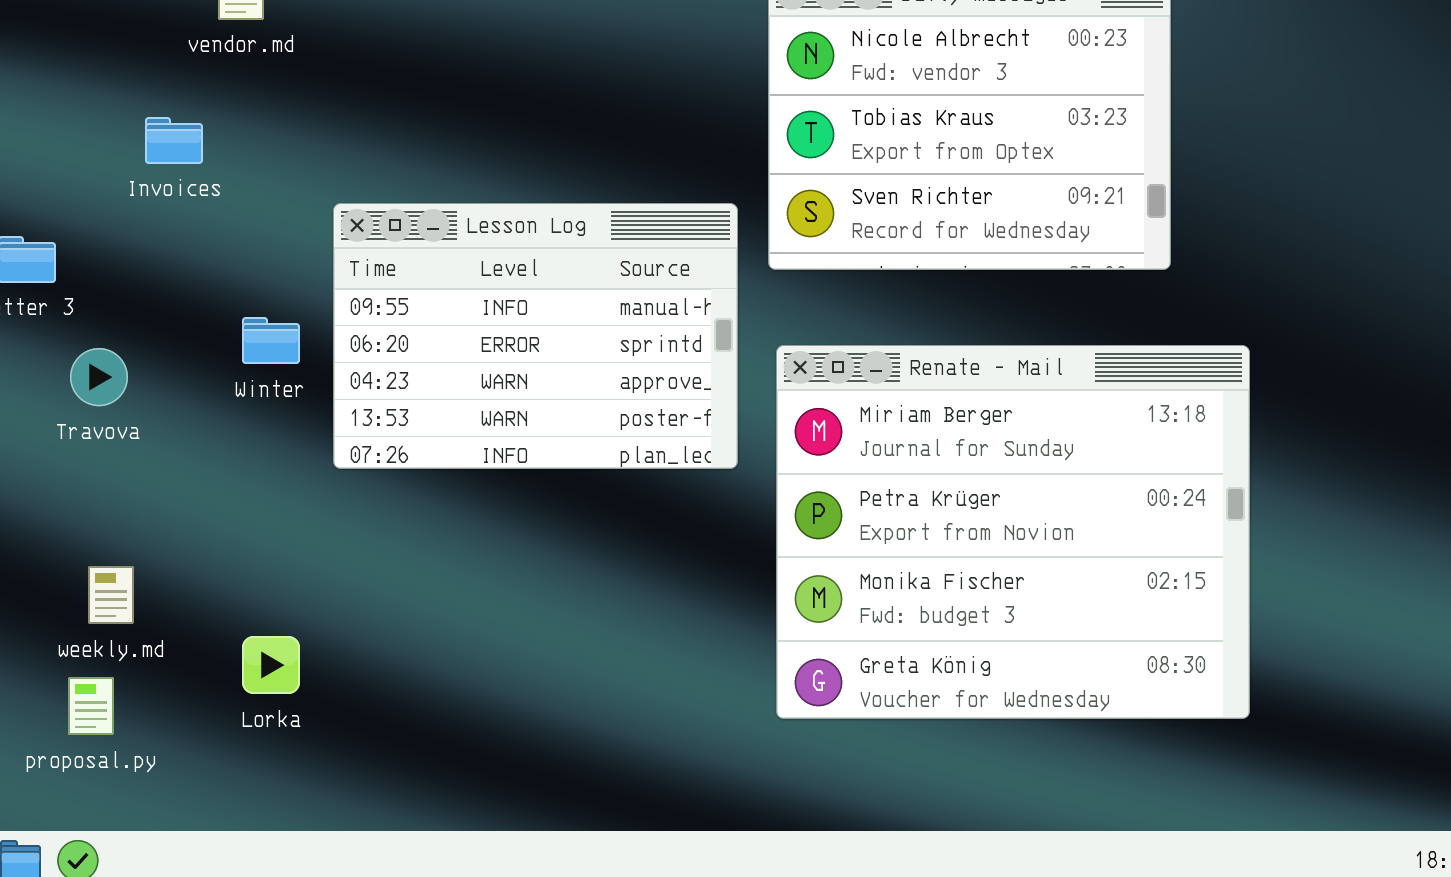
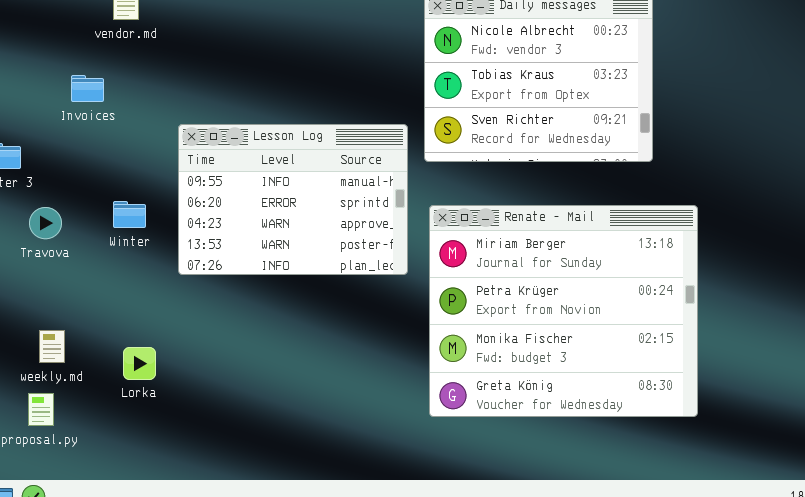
Winter: [242,317,300,364] -> [113,201,146,228], moved
Lorka: [242,636,300,694] -> [123,347,156,380], moved

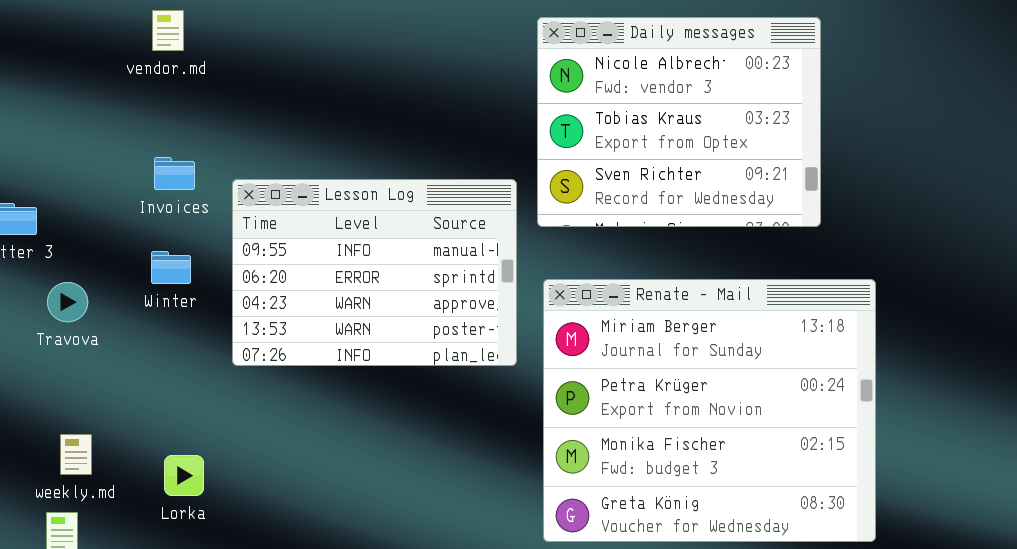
Invoices: [71,75,104,102] -> [154,157,195,190], moved
Winter: [113,201,146,228] -> [151,251,191,284], moved

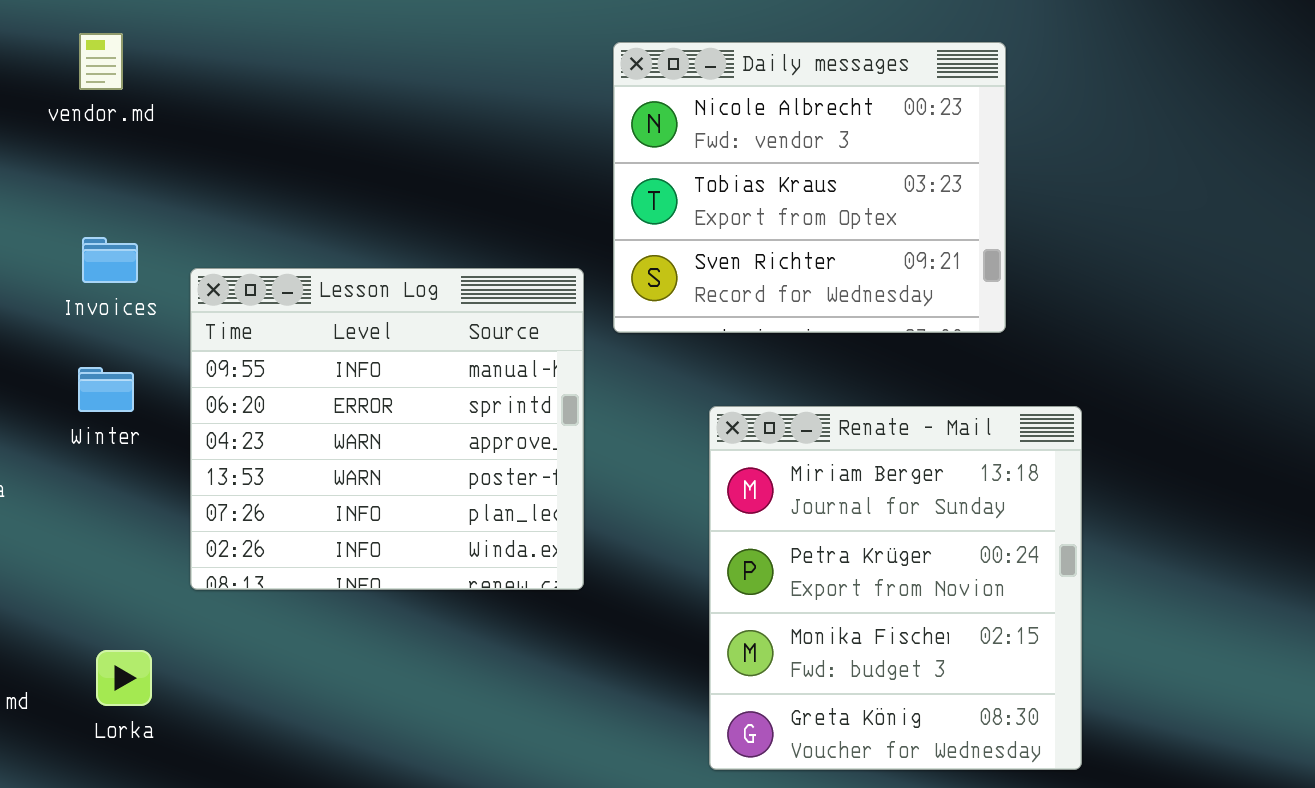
Lesson Log: [232,179,517,366] -> [190,268,584,590], resized
Renate - Mail: [543,279,876,542] -> [709,406,1082,770], resized

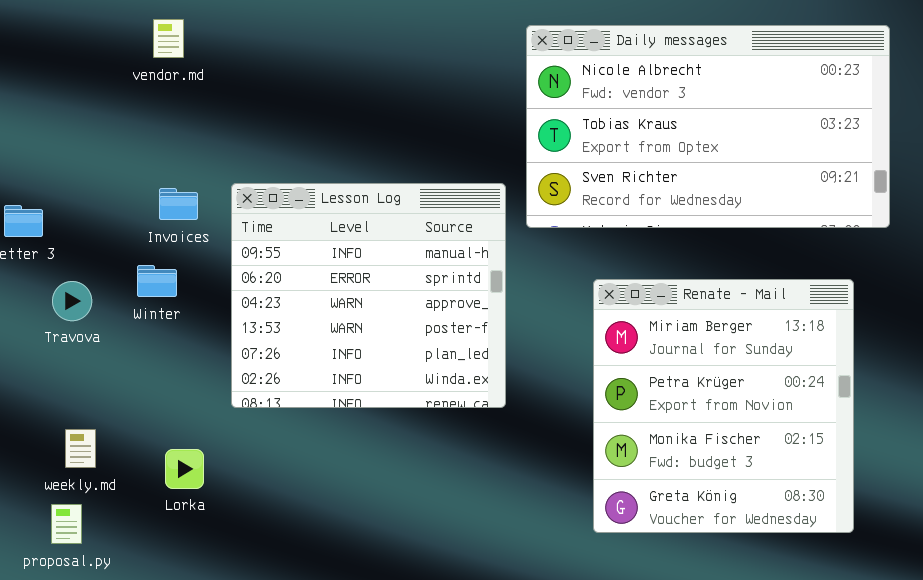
Daily messages: [613,42,1006,333] -> [526,25,890,228], resized
Invoices: [82,237,138,283] -> [159,188,198,220], moved
Winter: [78,367,134,412] -> [137,265,177,297], moved

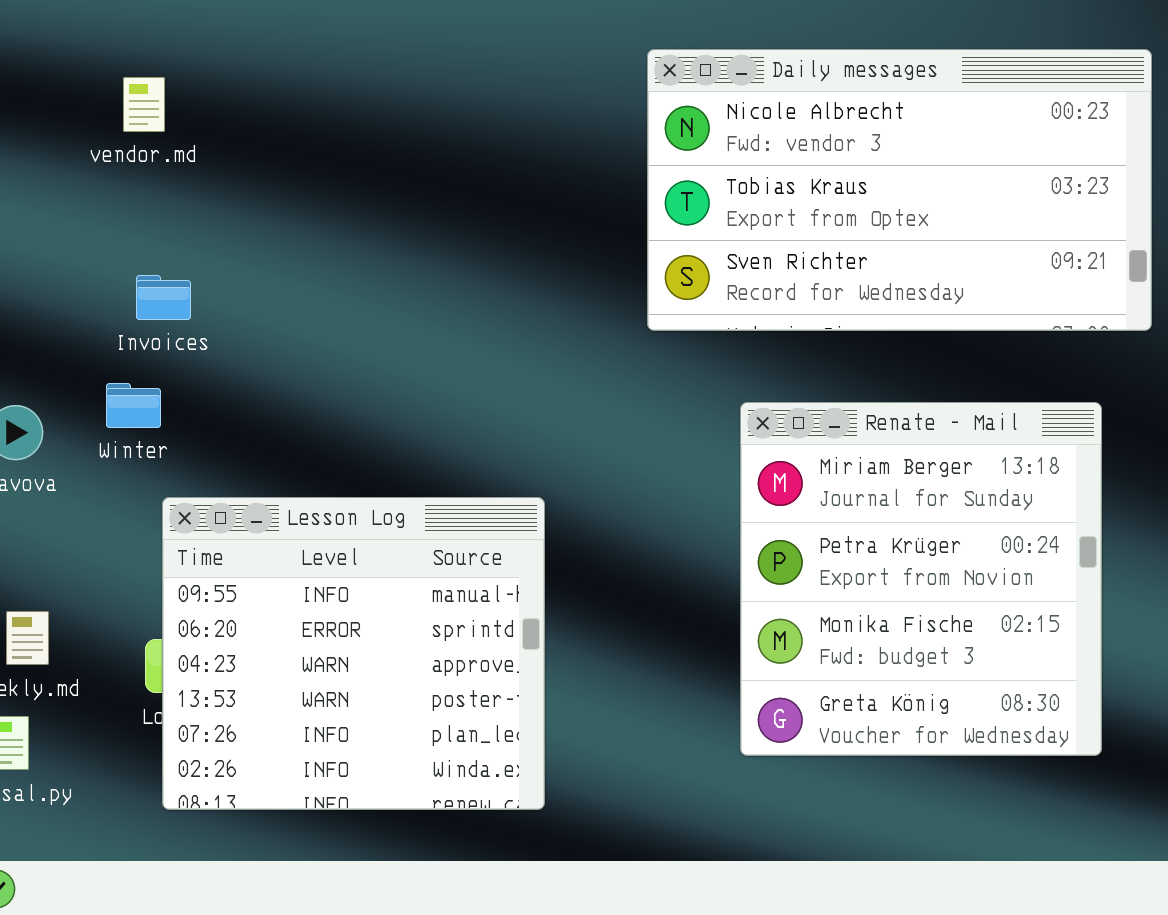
vendor.md: [153,19,184,58] -> [123,77,165,132], moved
Lesson Log: [231,183,506,408] -> [162,497,545,810], moved

